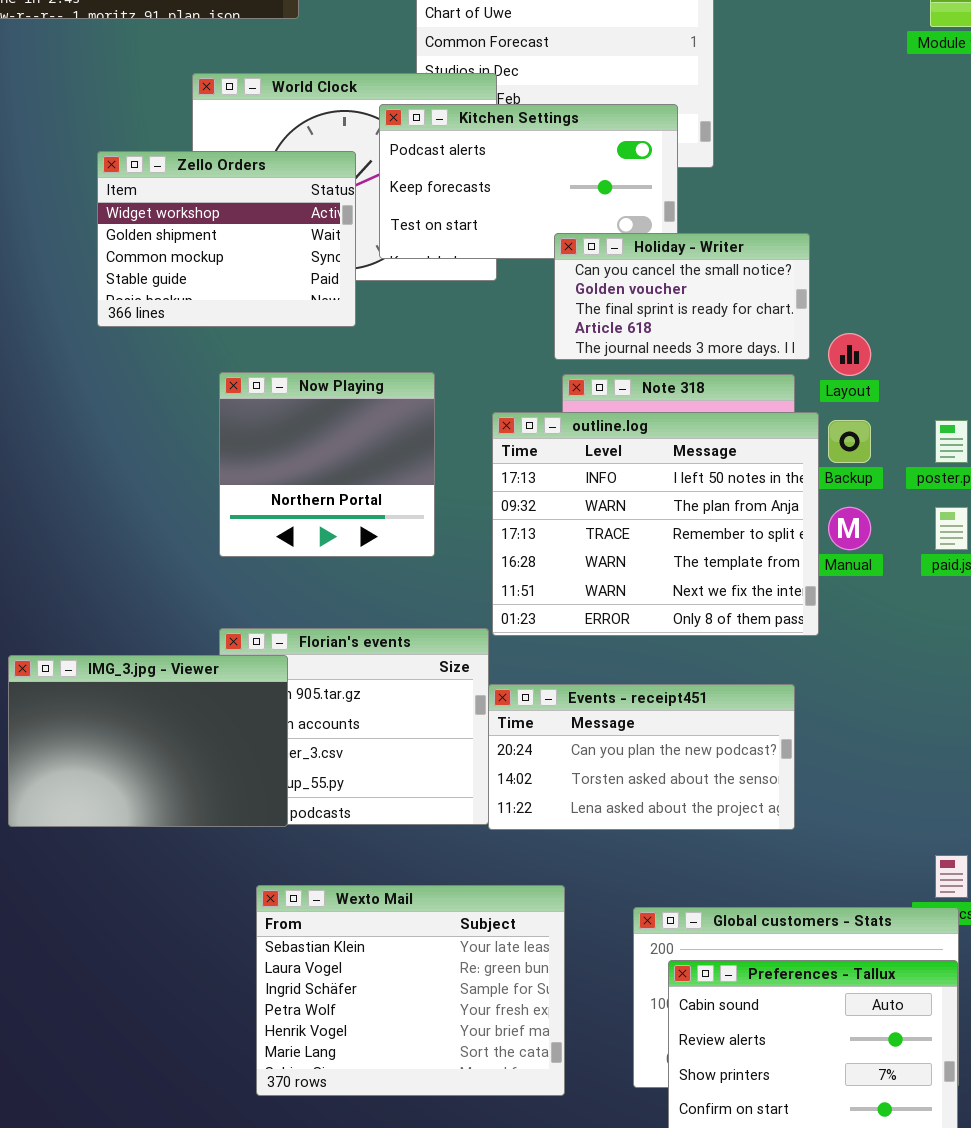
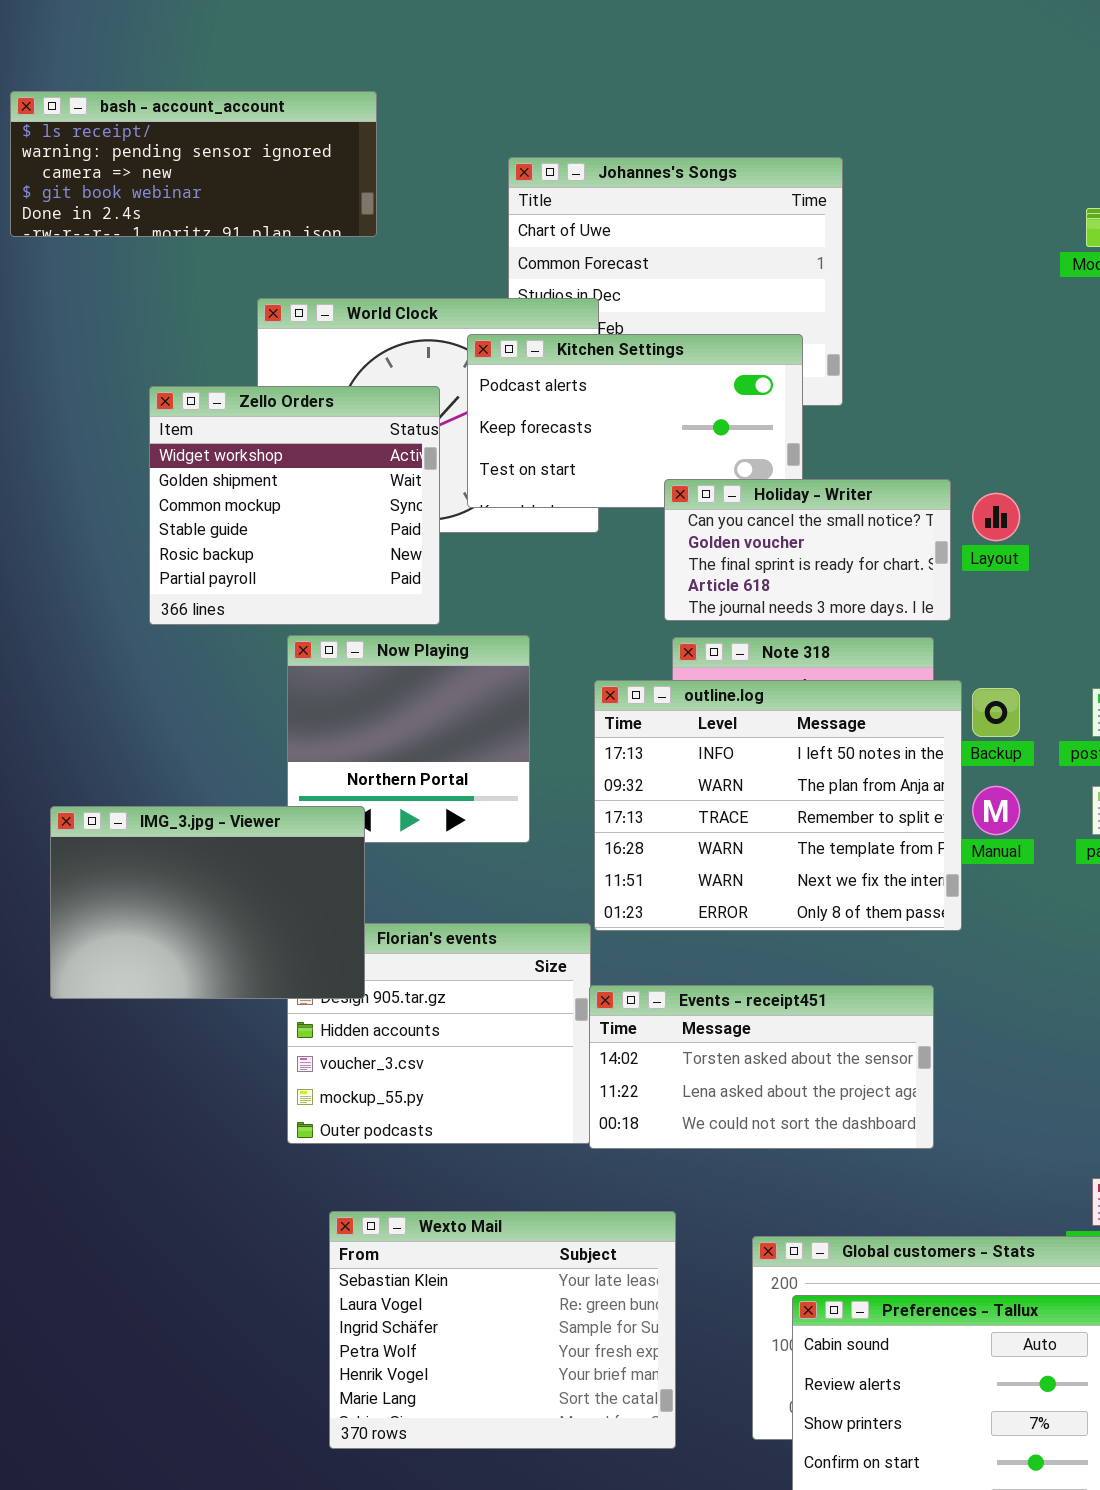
Zello Orders: [97,151,356,327] -> [149,386,440,625], resized
Layout: [828,333,871,376] -> [972,493,1020,541], moved
IMG_3.jpg - Viewer: [8,655,288,827] -> [50,806,365,999], moved
Events - receipt451: [488,684,795,830] -> [589,985,934,1149], scrolled down 1 row

